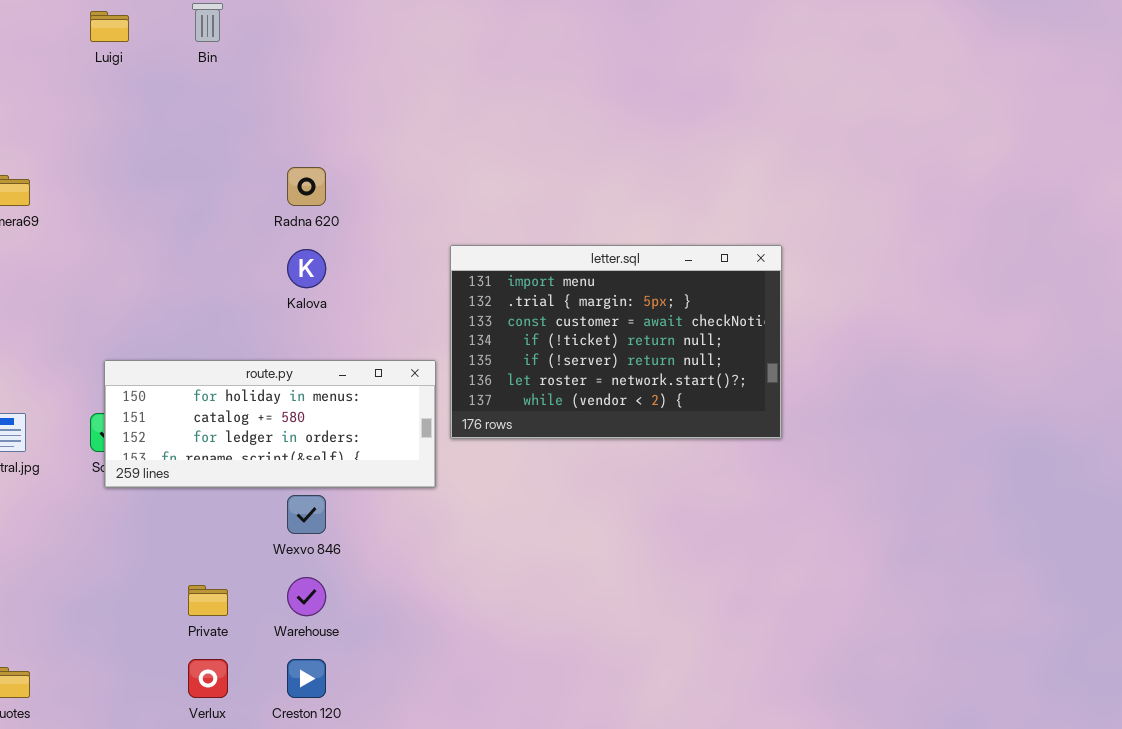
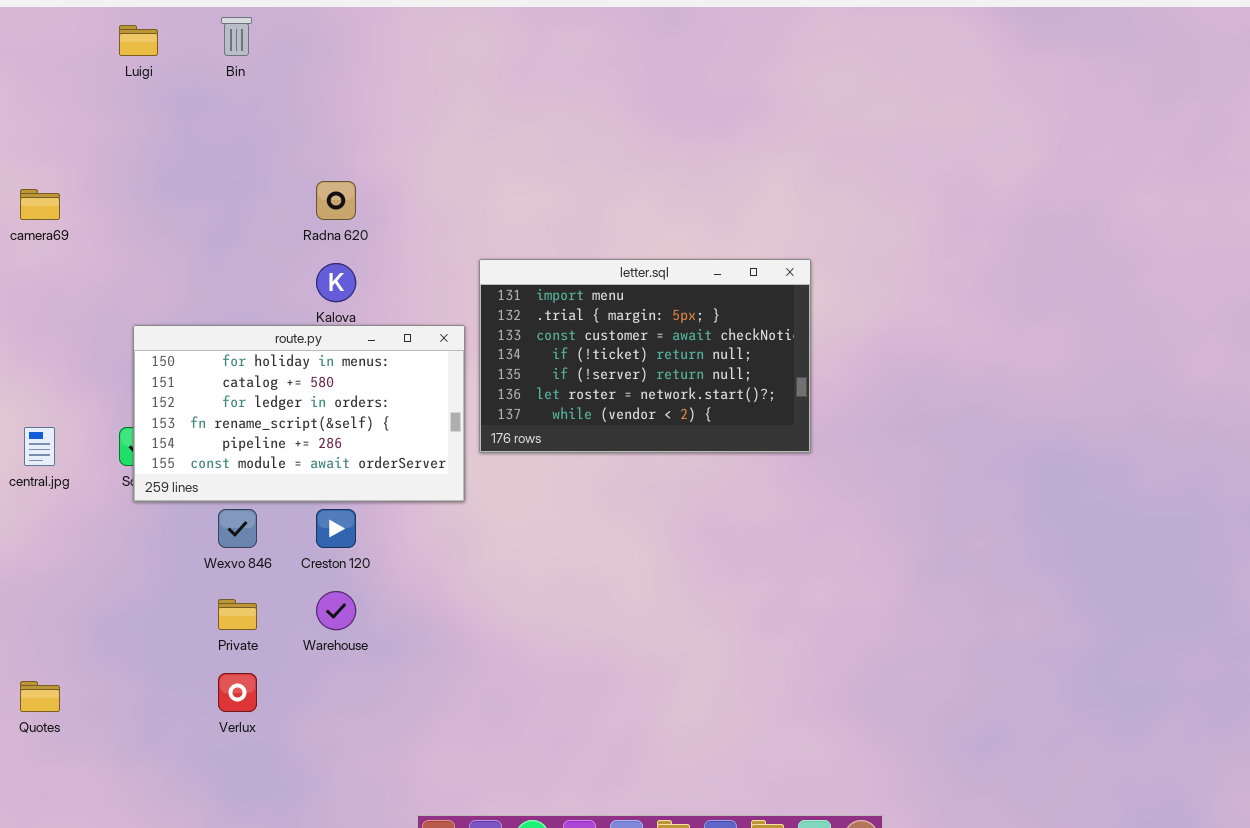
route.py: [104,360,436,488] -> [133,325,465,502], resized
Wexvo 846: [287,495,326,534] -> [218,509,257,548], moved
Creston 120: [287,659,326,698] -> [316,509,356,548], moved

